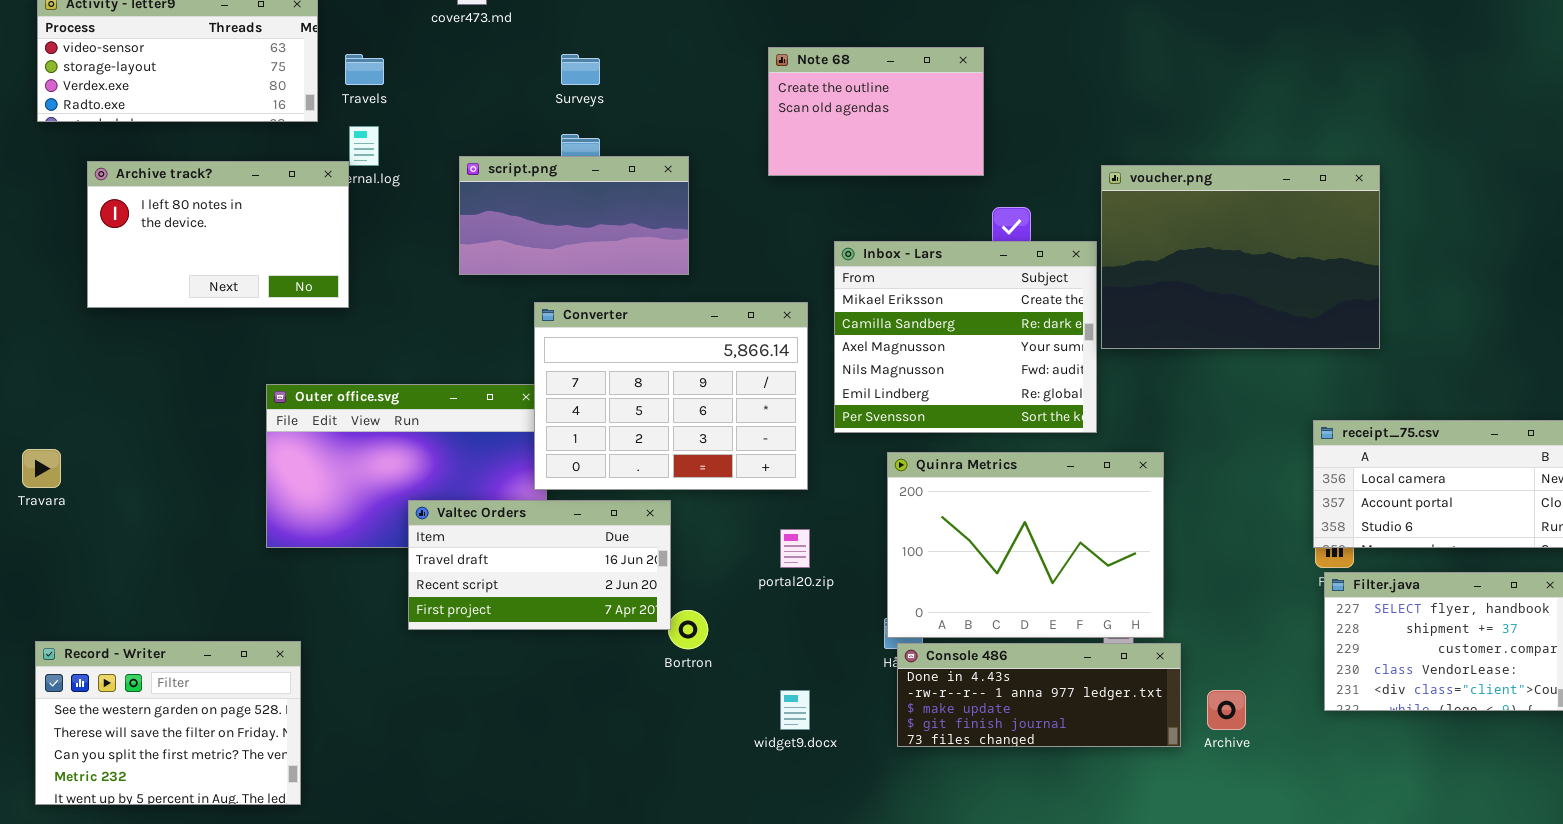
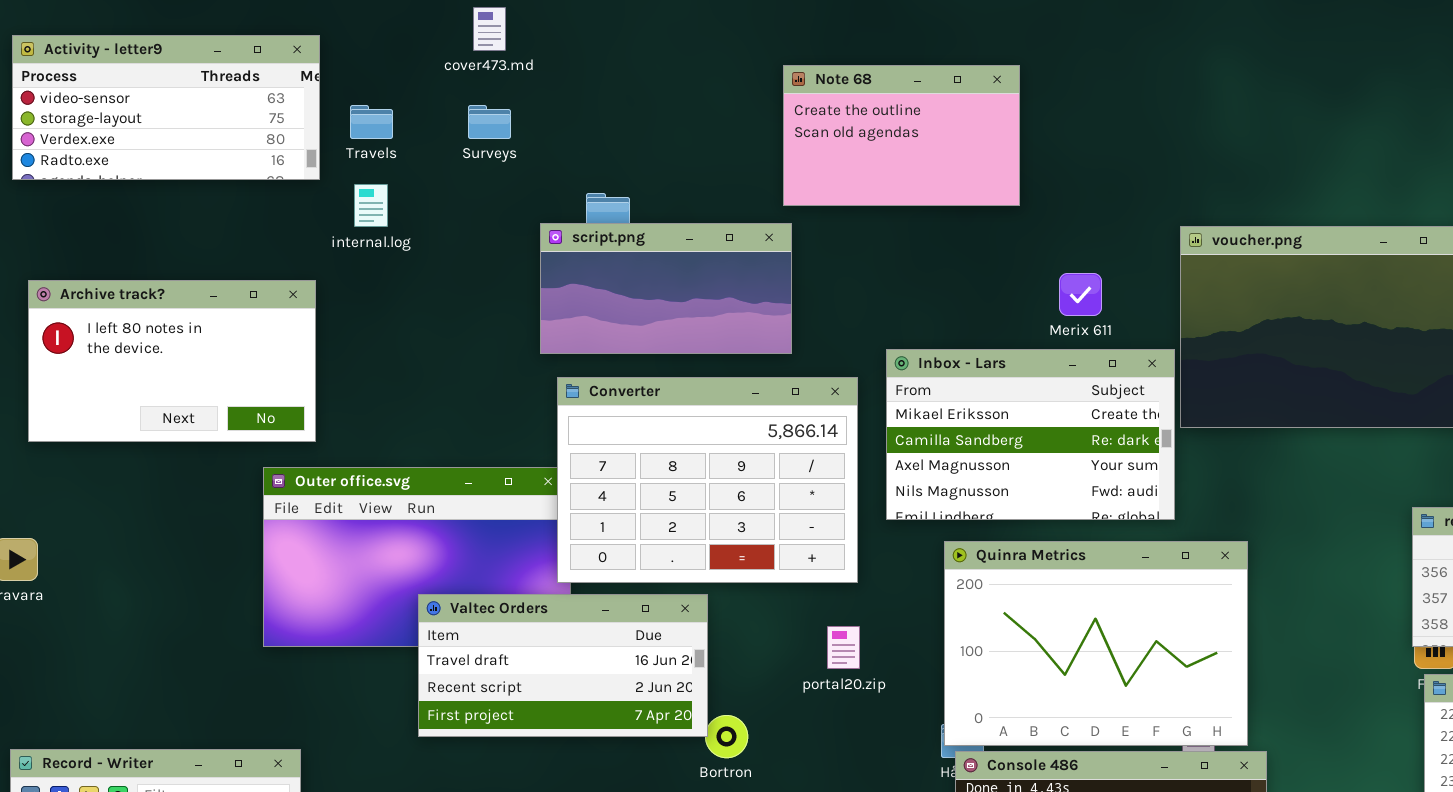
Note 68: [768,47,984,176] -> [783,65,1020,206], moved
Surveys: [561,54,600,85] -> [468,105,511,139], moved
script.png: [459,156,689,275] -> [540,223,792,354], moved
Archive track?: [87,161,349,308] -> [28,280,316,442], moved
Inbox - Lars: [834,241,1097,433] -> [886,349,1175,520], resized

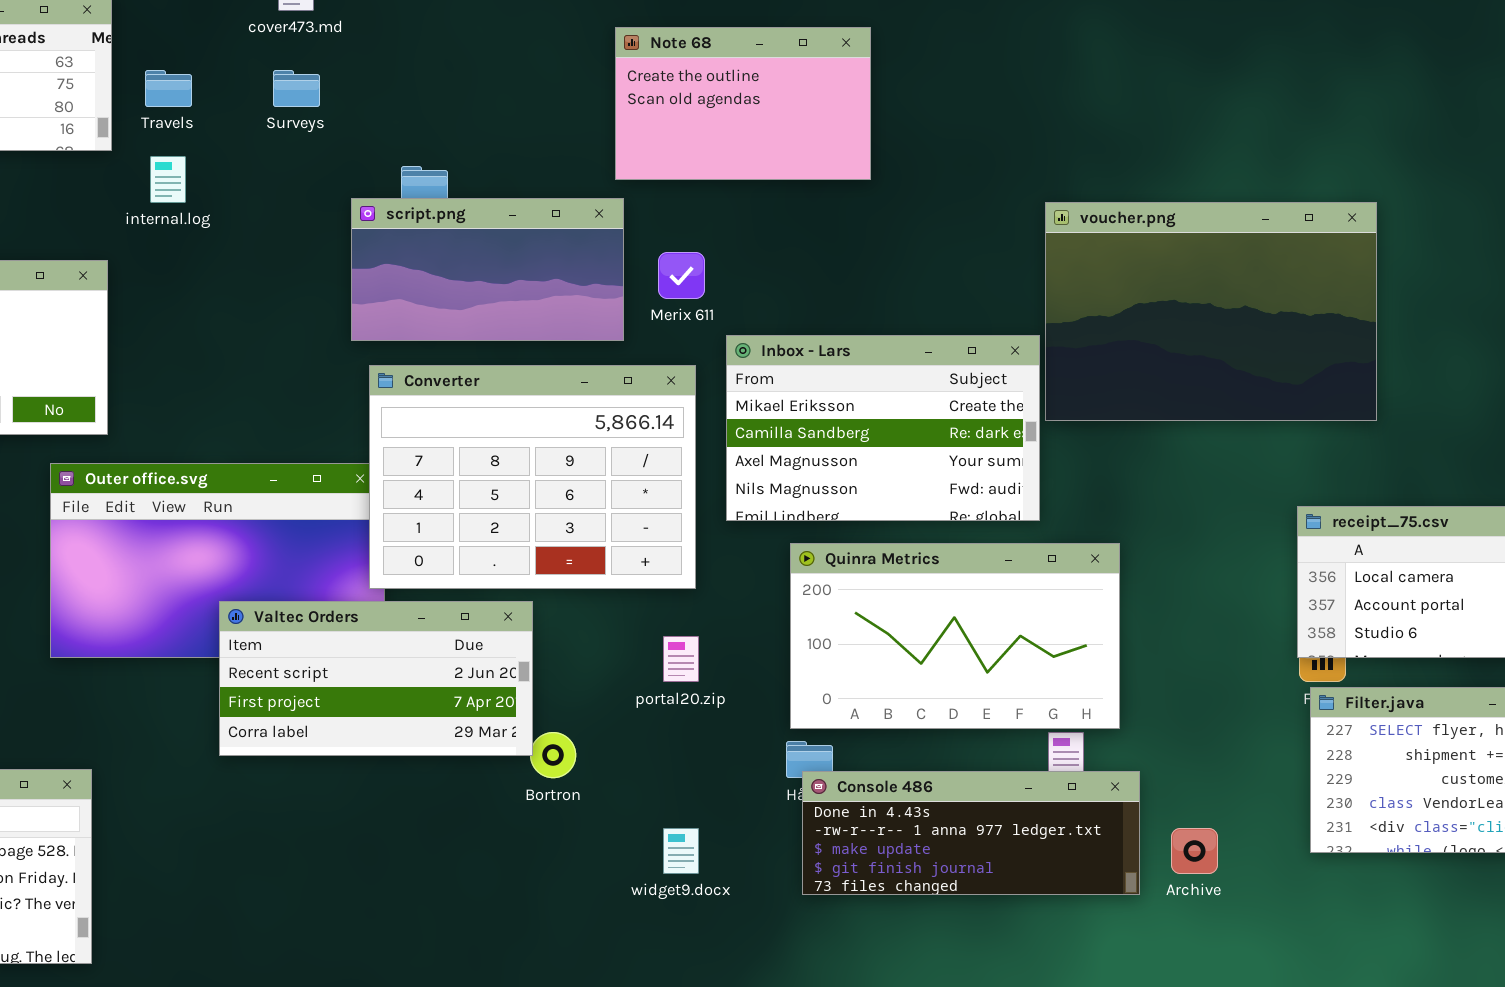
Merix 611: [1059,273,1102,316] -> [658,252,705,299], moved
Quinra Metrics: [944,541,1248,746] -> [790,543,1120,729], resized
Valtec Orders: [418,594,708,737] -> [219,601,533,756], scrolled down 1 row

